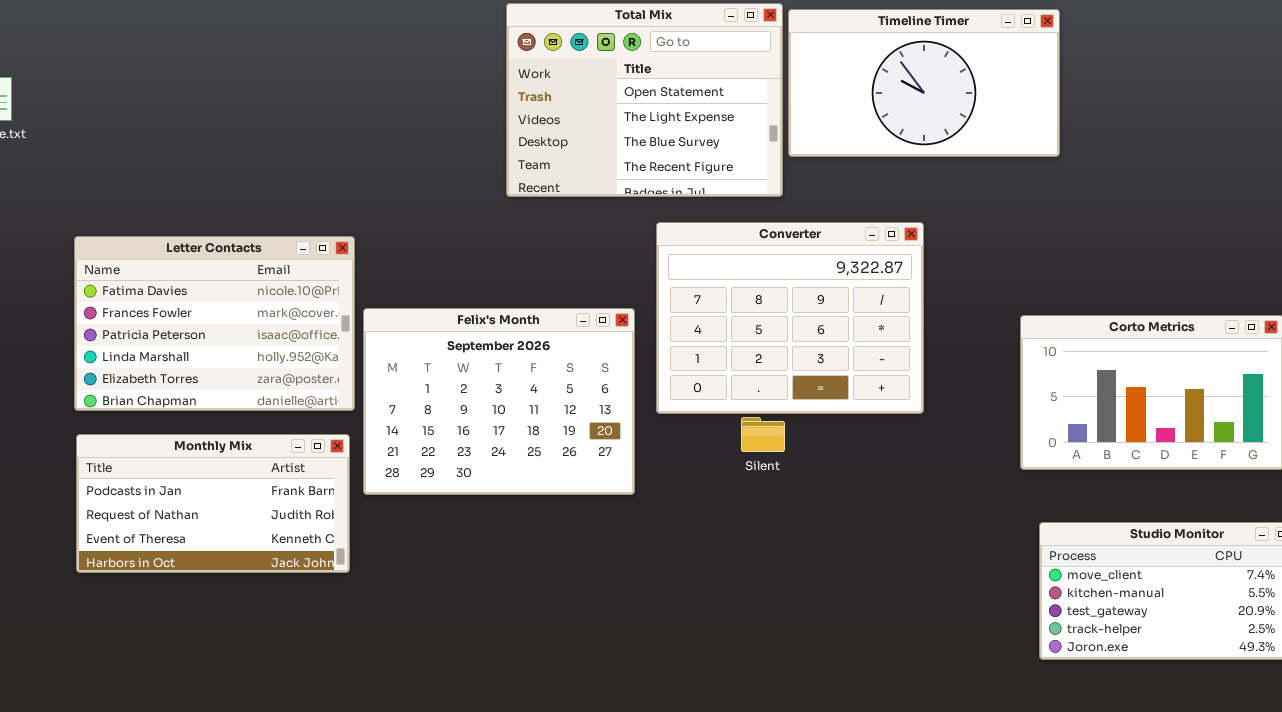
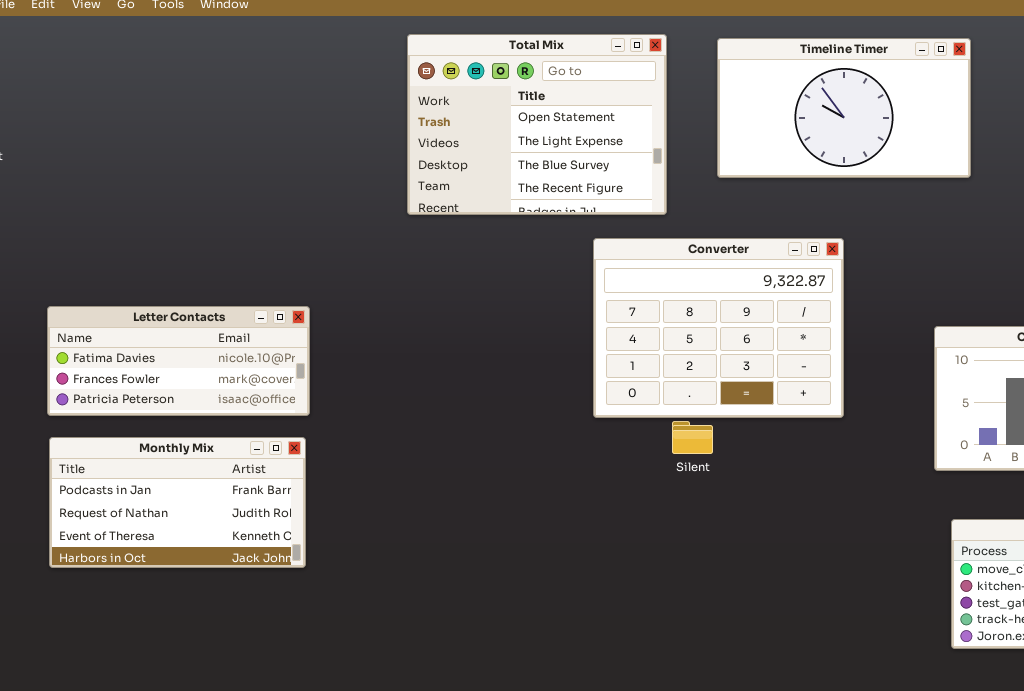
Total Mix: [506,3,783,197] -> [407,34,667,215], moved
Letter Contacts: [74,236,355,411] -> [47,306,310,416], resized
Felix's Month: [363,308,635,495] -> none, closed

